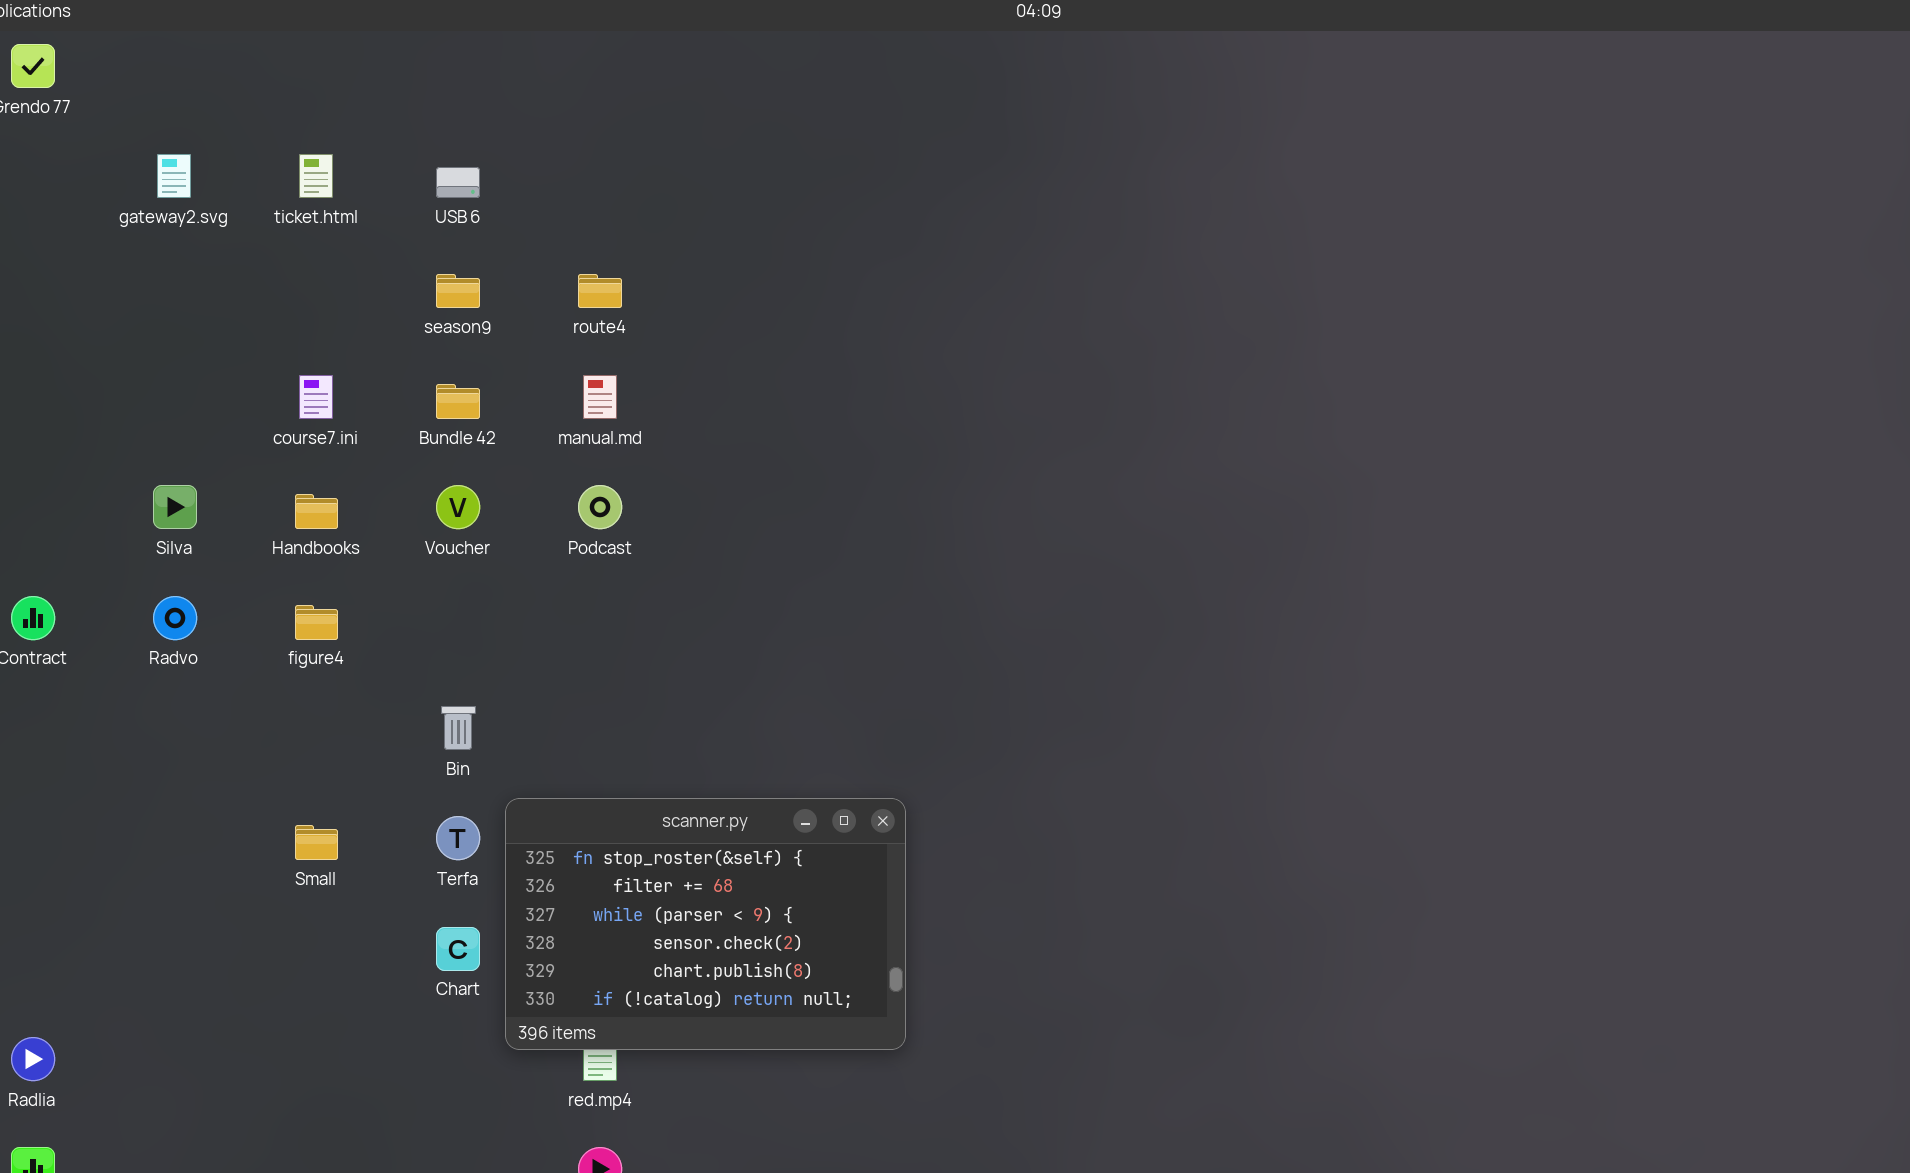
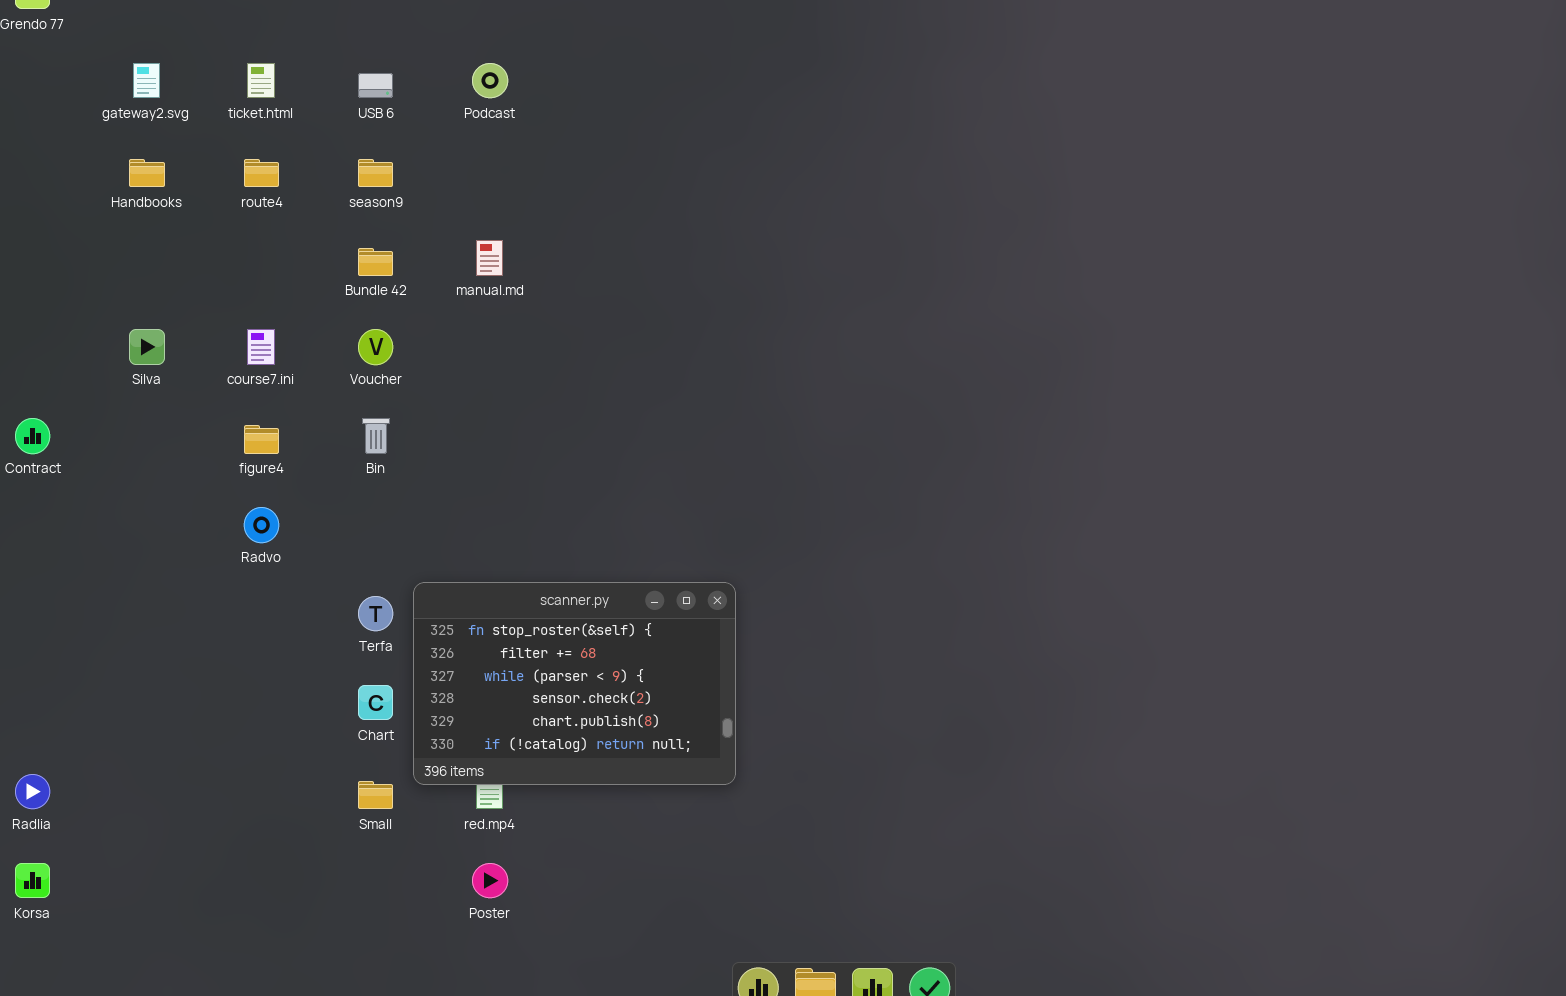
route4: [578,274,622,308] -> [244,159,279,187], moved
course7.ini: [299,375,333,419] -> [247,329,275,365], moved
Podcast: [578,485,622,529] -> [472,63,508,98], moved
Handbooks: [295,494,338,529] -> [129,159,165,187], moved
Radvo: [153,596,197,640] -> [244,507,279,543], moved
Bin: [441,706,476,750] -> [362,418,390,454], moved
Small: [295,825,338,860] -> [358,781,393,809], moved

